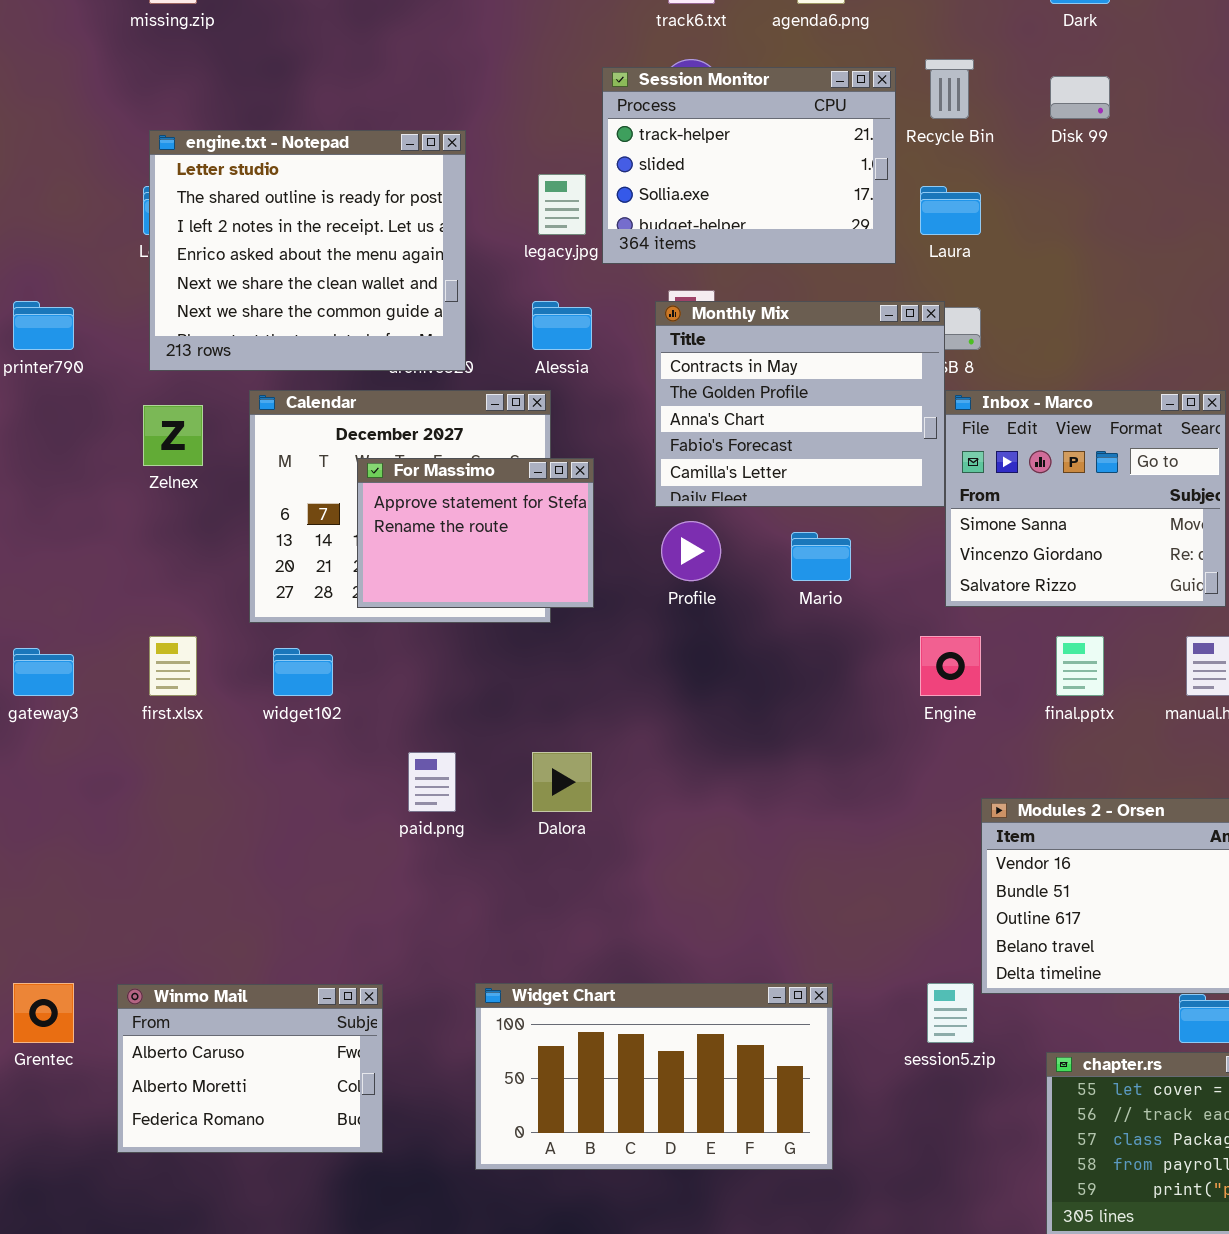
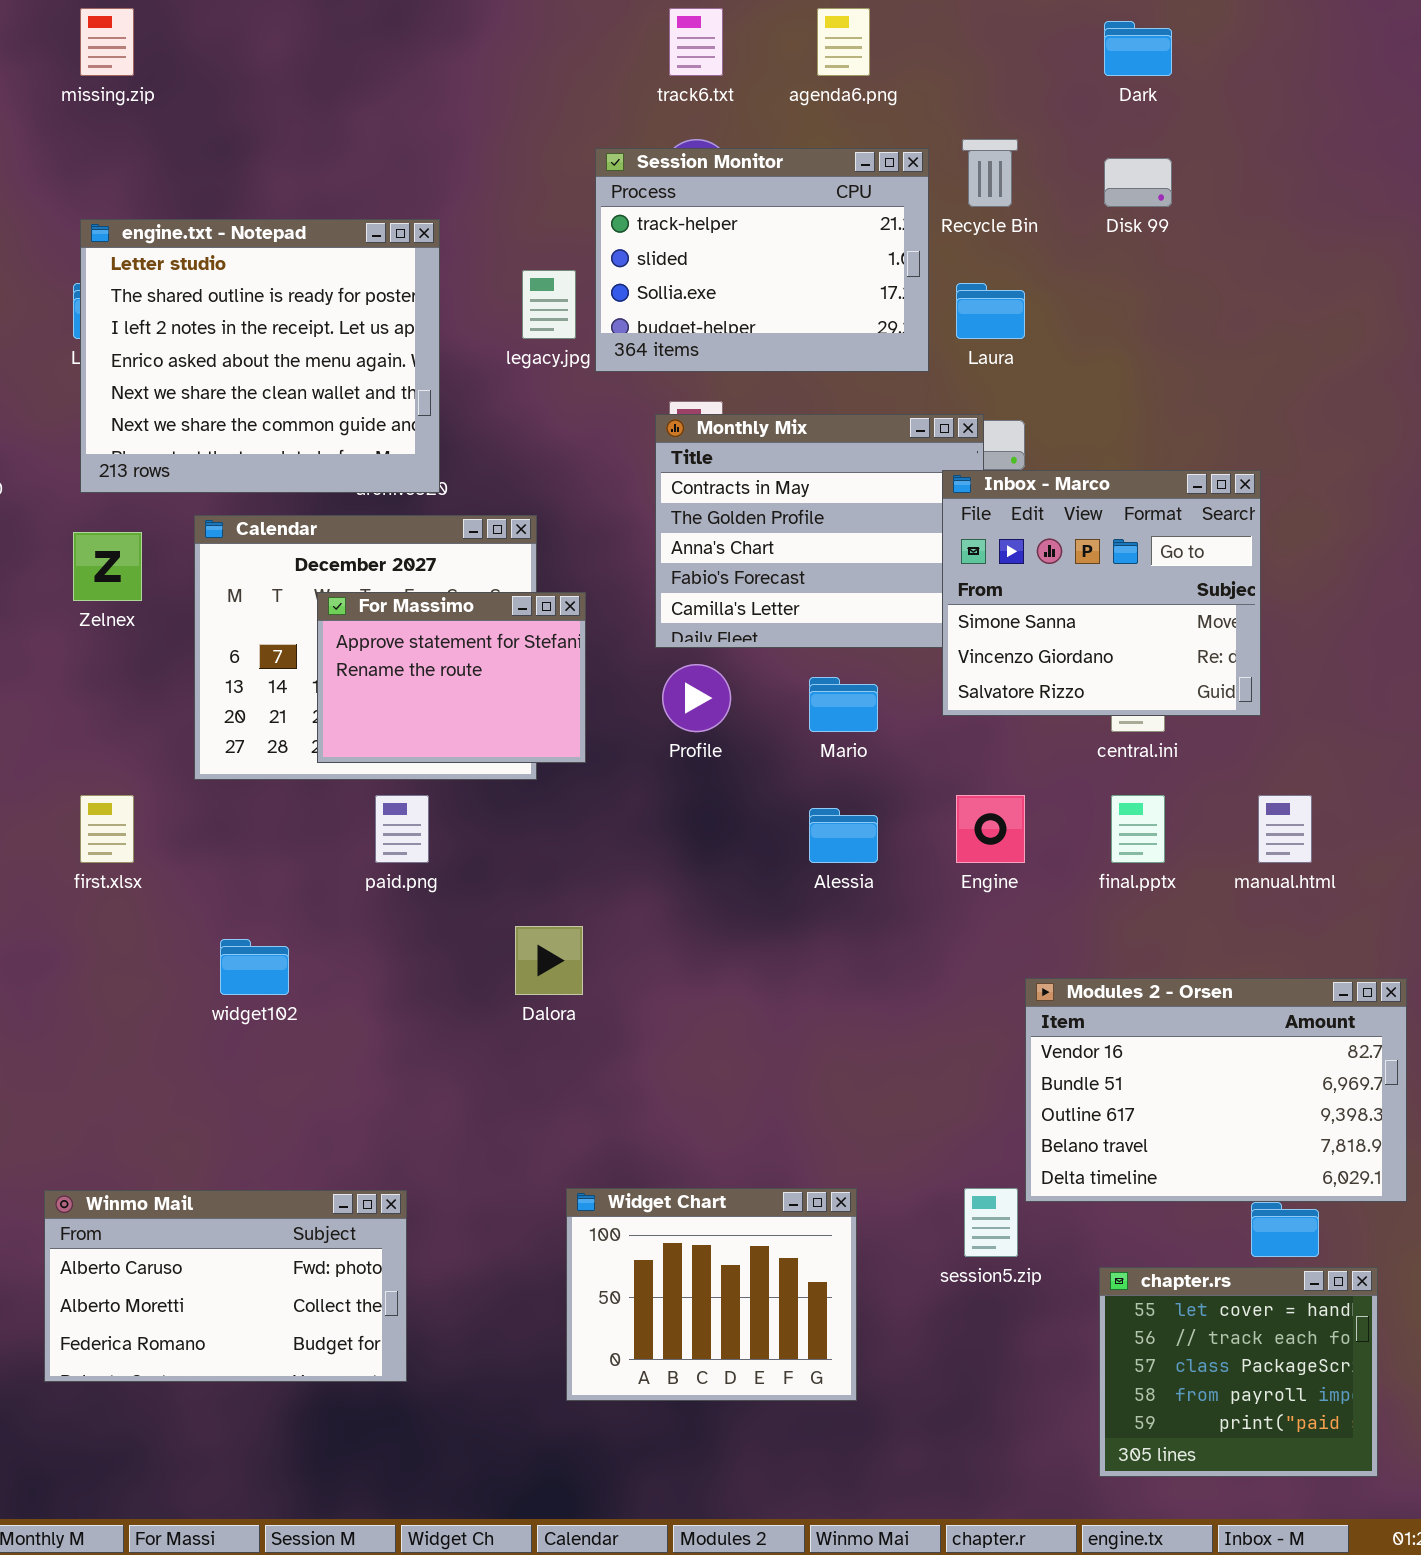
Alessia: [532,301,592,350] -> [809,808,878,863], moved
Inbox - Marco: [945,390,1226,607] -> [942,470,1261,716], moved
widget102: [273,648,333,696] -> [220,939,289,995], moved
paid.png: [408,752,456,812] -> [375,795,429,863], moved
Widget Chart: [475,983,833,1170] -> [566,1188,857,1401], resized
Winmo Mail: [117,984,383,1153] -> [44,1190,407,1382], resized

